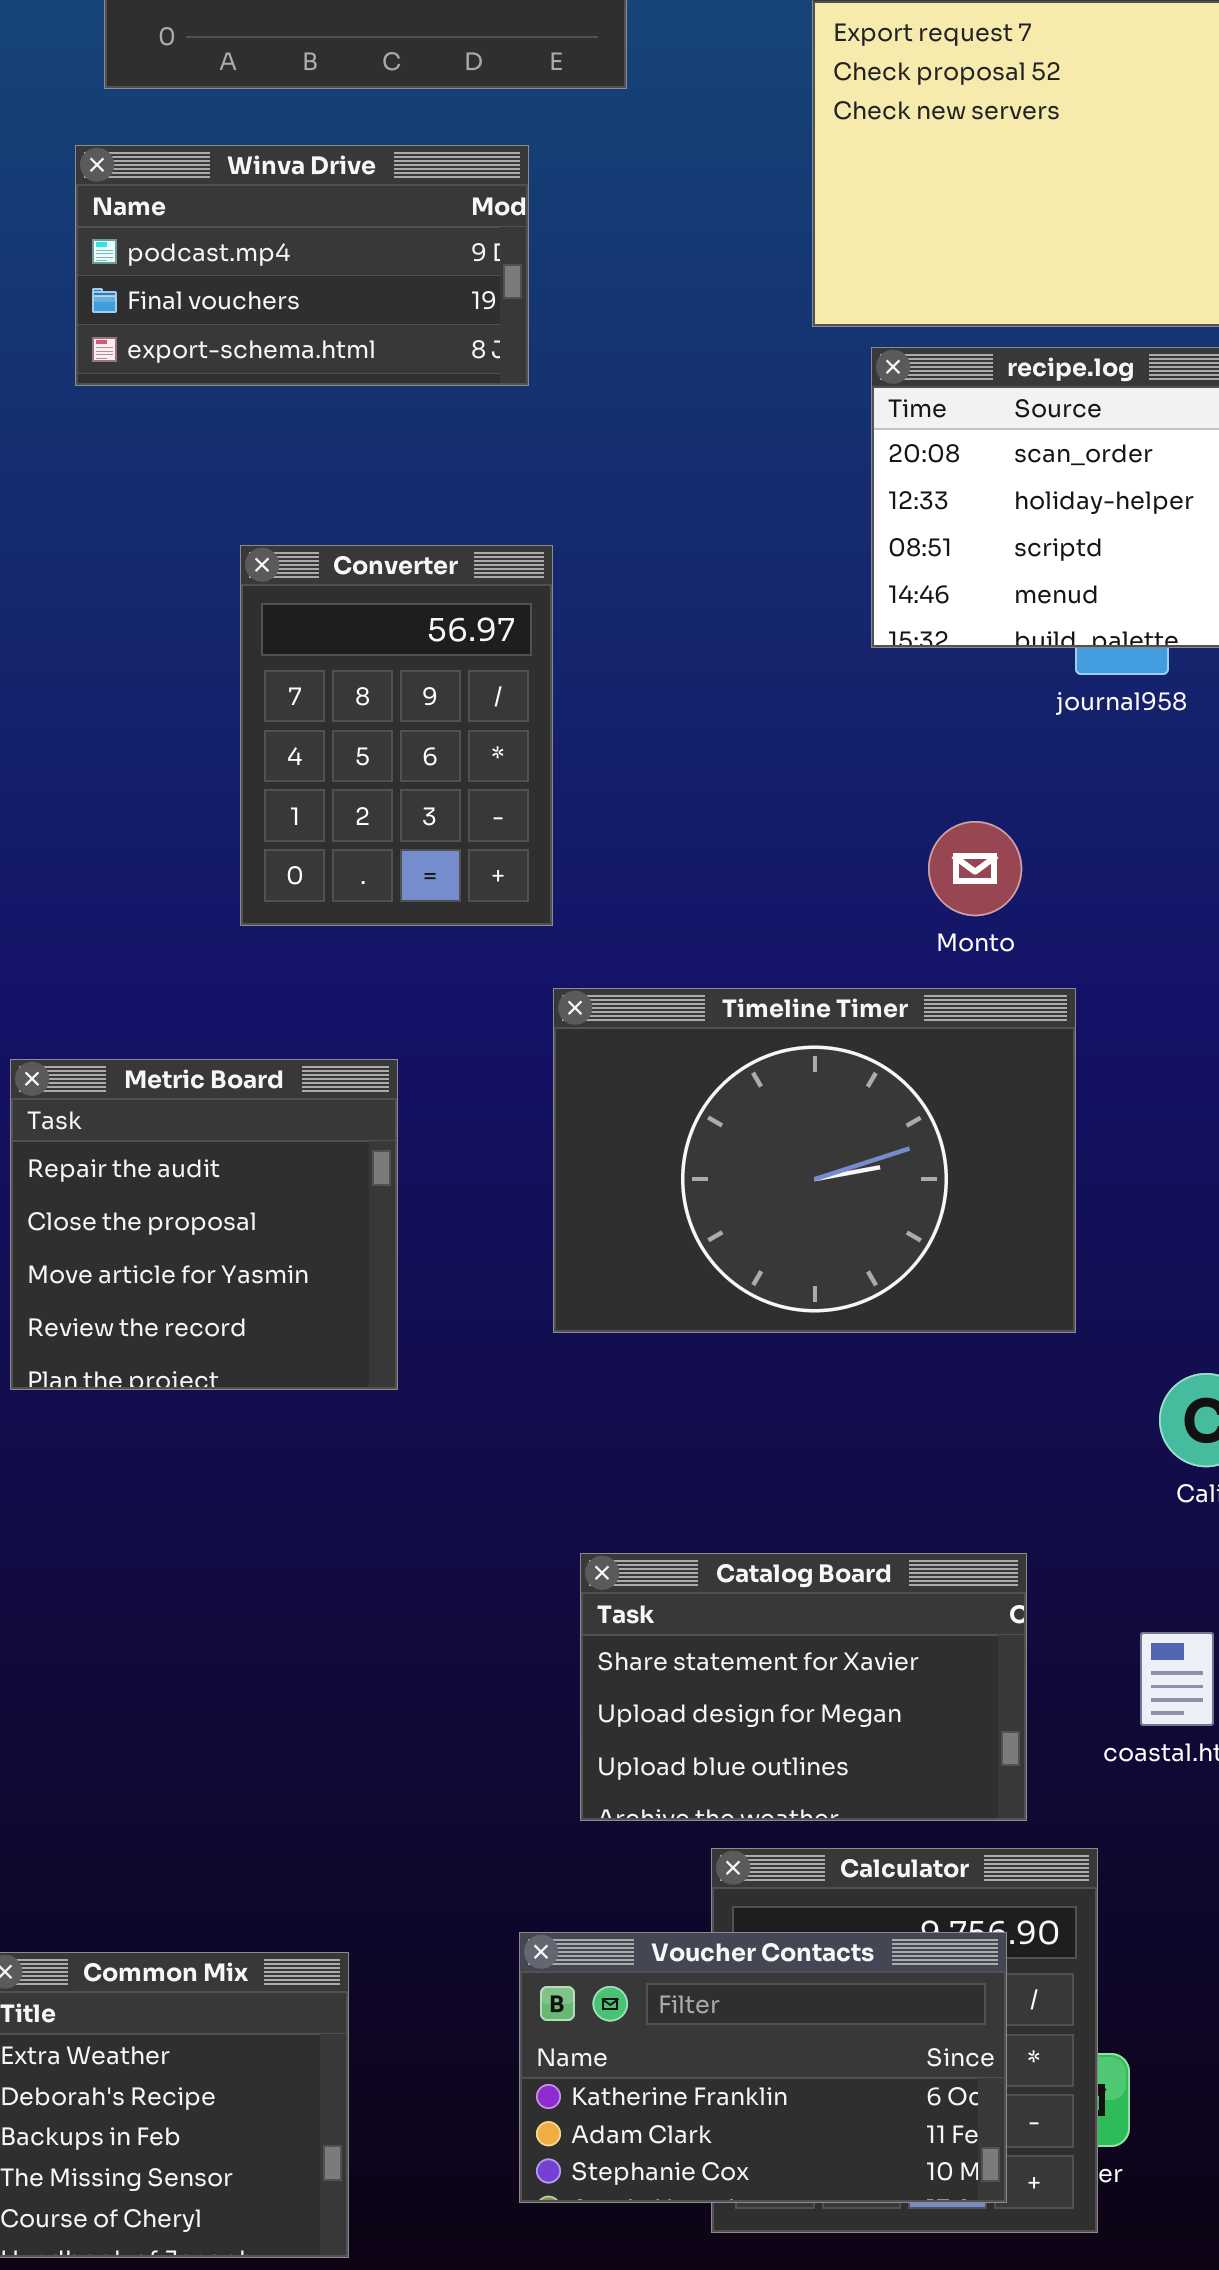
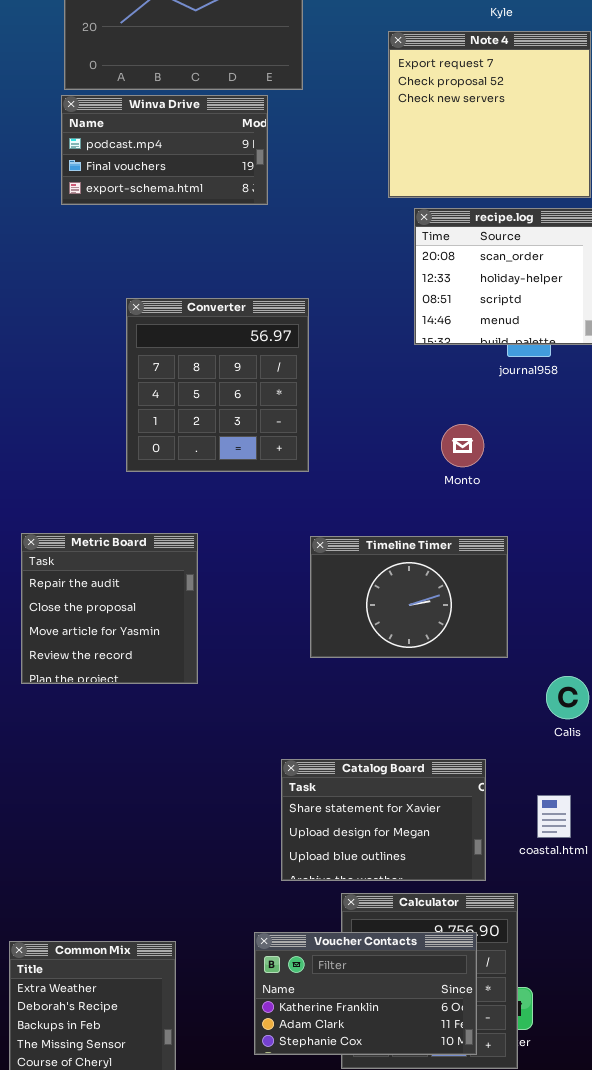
Winva Drive: [75,145,529,386] -> [61,95,268,205], moved
Converter: [240,545,553,926] -> [126,298,309,472], resized
Timeline Timer: [553,988,1076,1333] -> [310,536,508,658], resized

